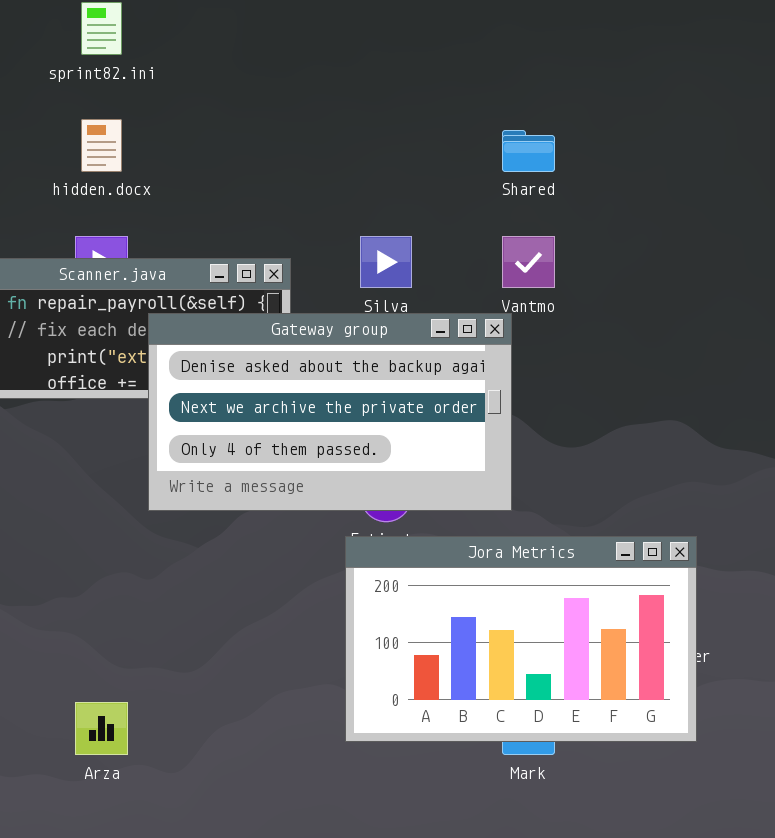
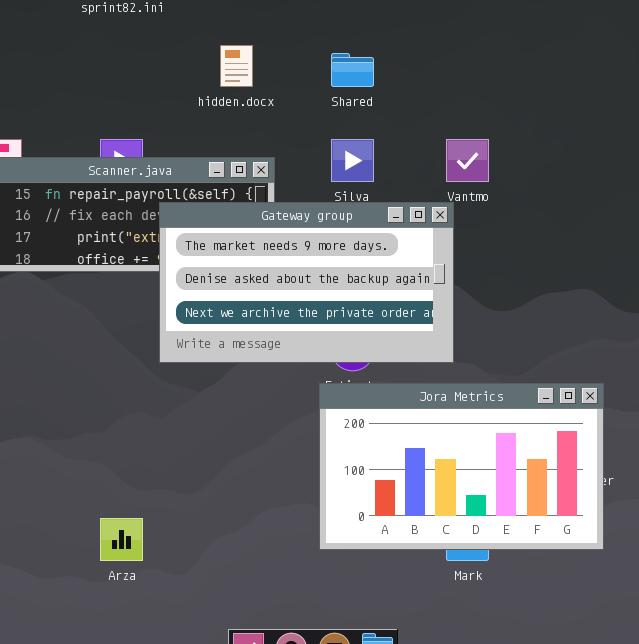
hidden.docx: [81,119,122,172] -> [220,45,253,87], moved
Shared: [502,130,555,172] -> [331,53,374,87], moved
Gateway group: [148,313,512,511] -> [159,202,454,363], scrolled up 1 row

